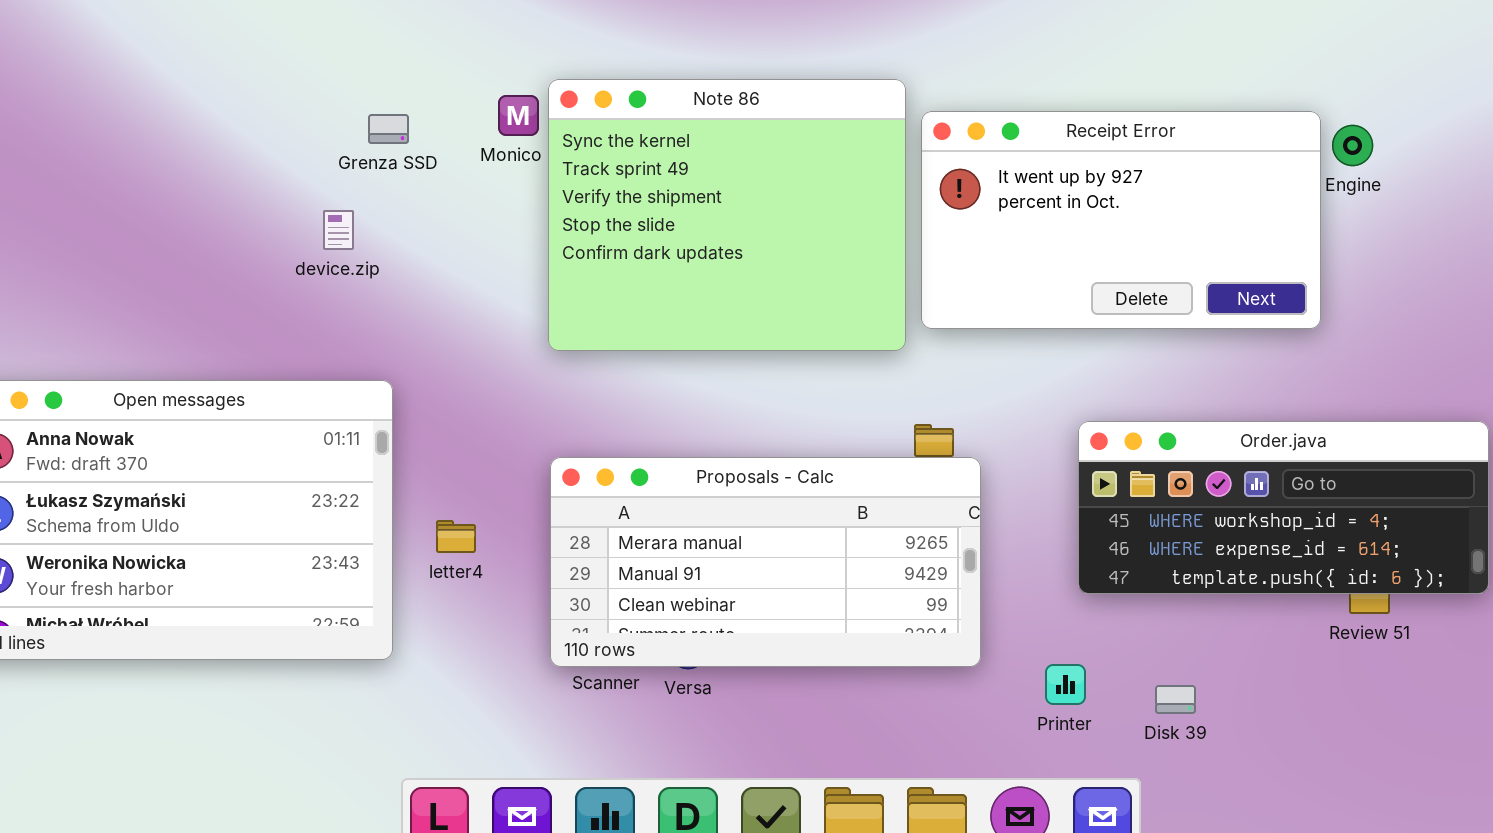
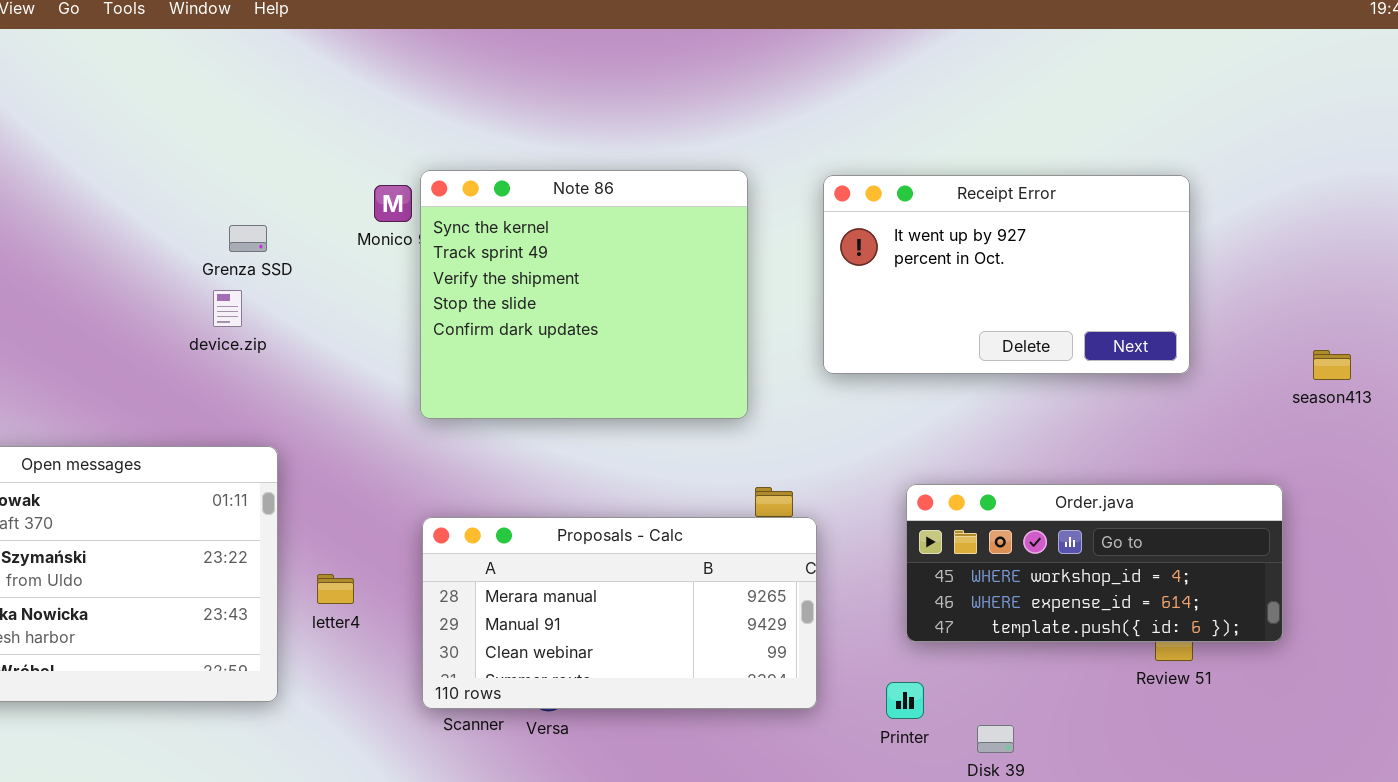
Receipt Error: [921,111,1321,329] -> [823,175,1190,374], moved
Grenza SSD: [368,114,409,144] -> [229,225,267,252], moved
Printer: [1045,664,1086,705] -> [886,682,924,719], moved

